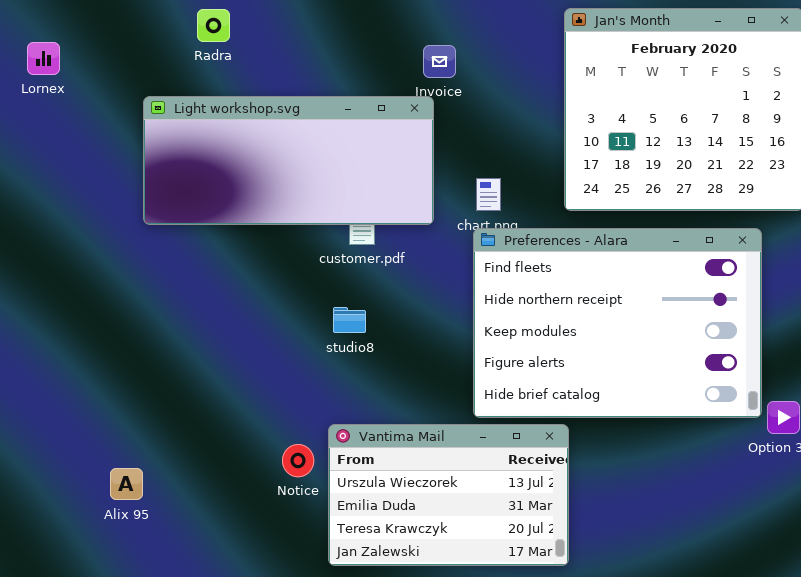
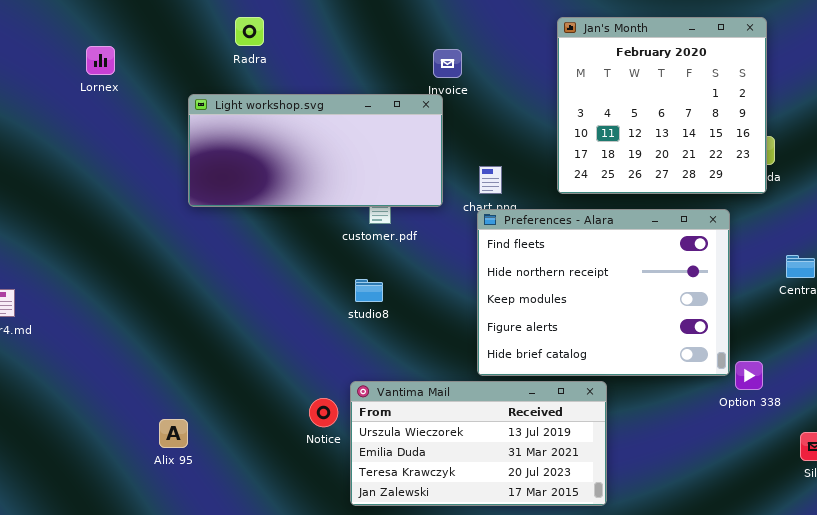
Vantima Mail: [328,424,569,566] -> [350,381,607,506], resized

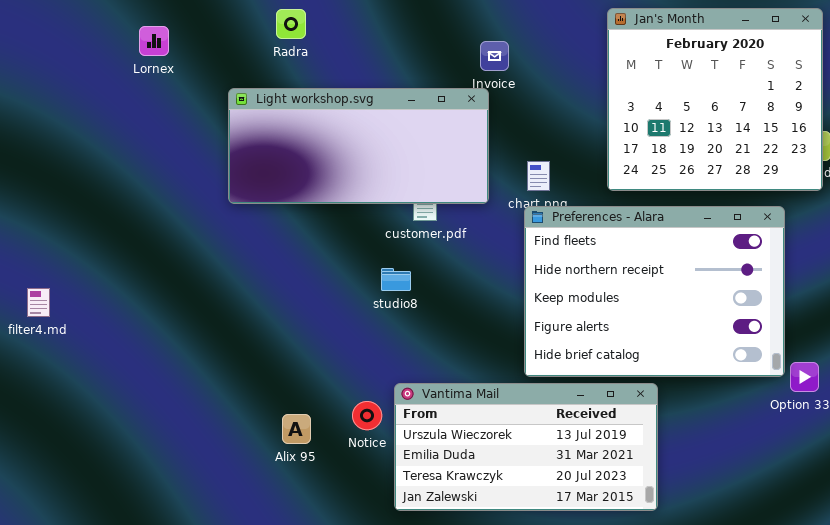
Lornex: [86,46,115,75] -> [139,26,169,56], moved
studio8: [355,279,383,302] -> [381,268,411,291], moved
Alix 95: [159,419,188,448] -> [282,414,311,444], moved

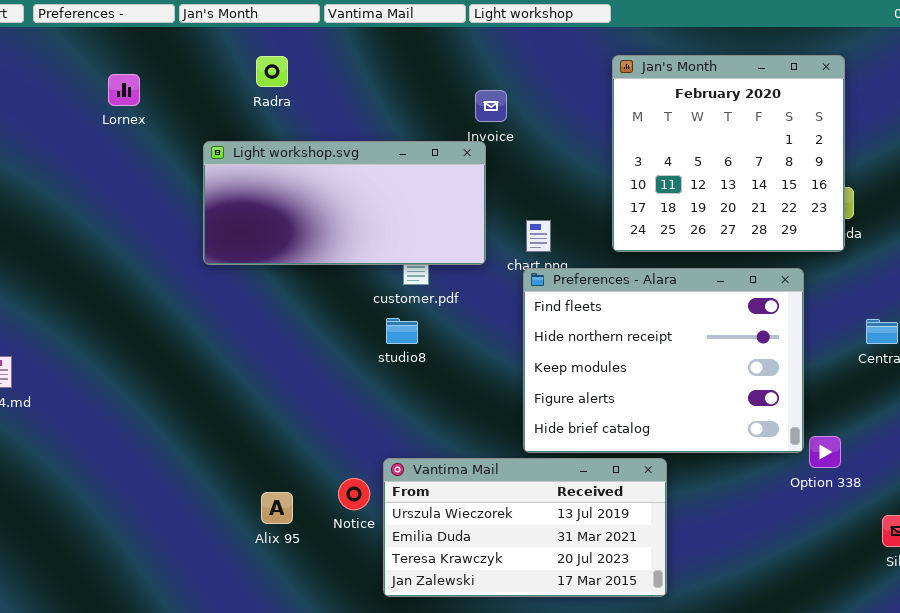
studio8: [381,268,411,291] -> [386,318,418,344], moved

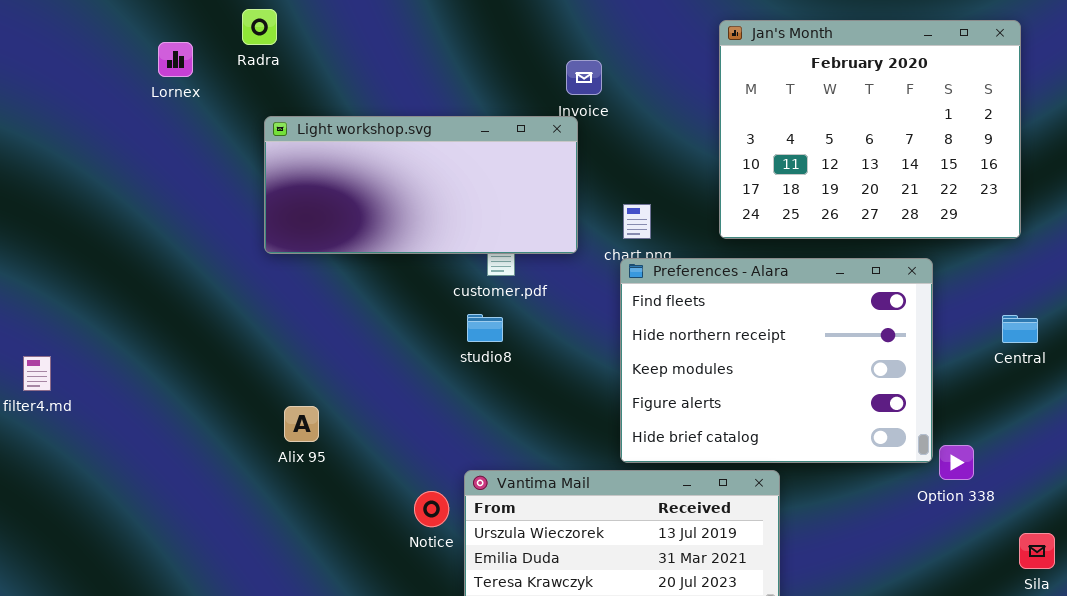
Jan's Month: [612,55,845,252] -> [719,20,1021,239], resized
Radra: [256,56,288,87] -> [242,9,277,45], moved
Alix 95: [261,492,293,524] -> [284,406,319,442], moved

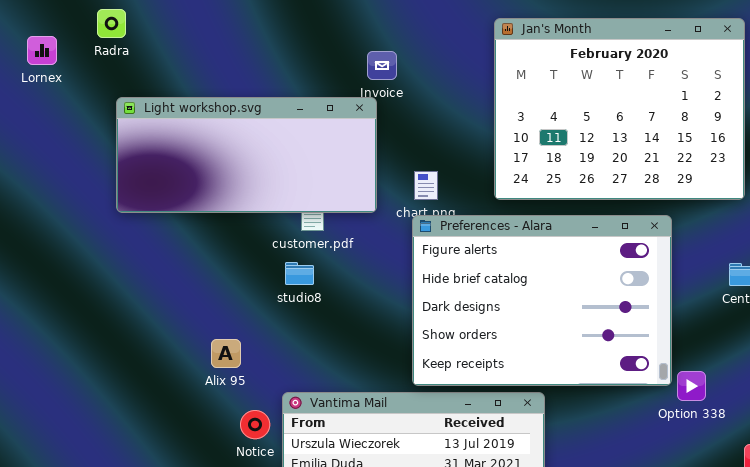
Preferences - Alara: [620,258,933,463] -> [412,215,672,386], scrolled down 3 rows
Alix 95: [284,406,319,442] -> [211,339,241,368], moved

